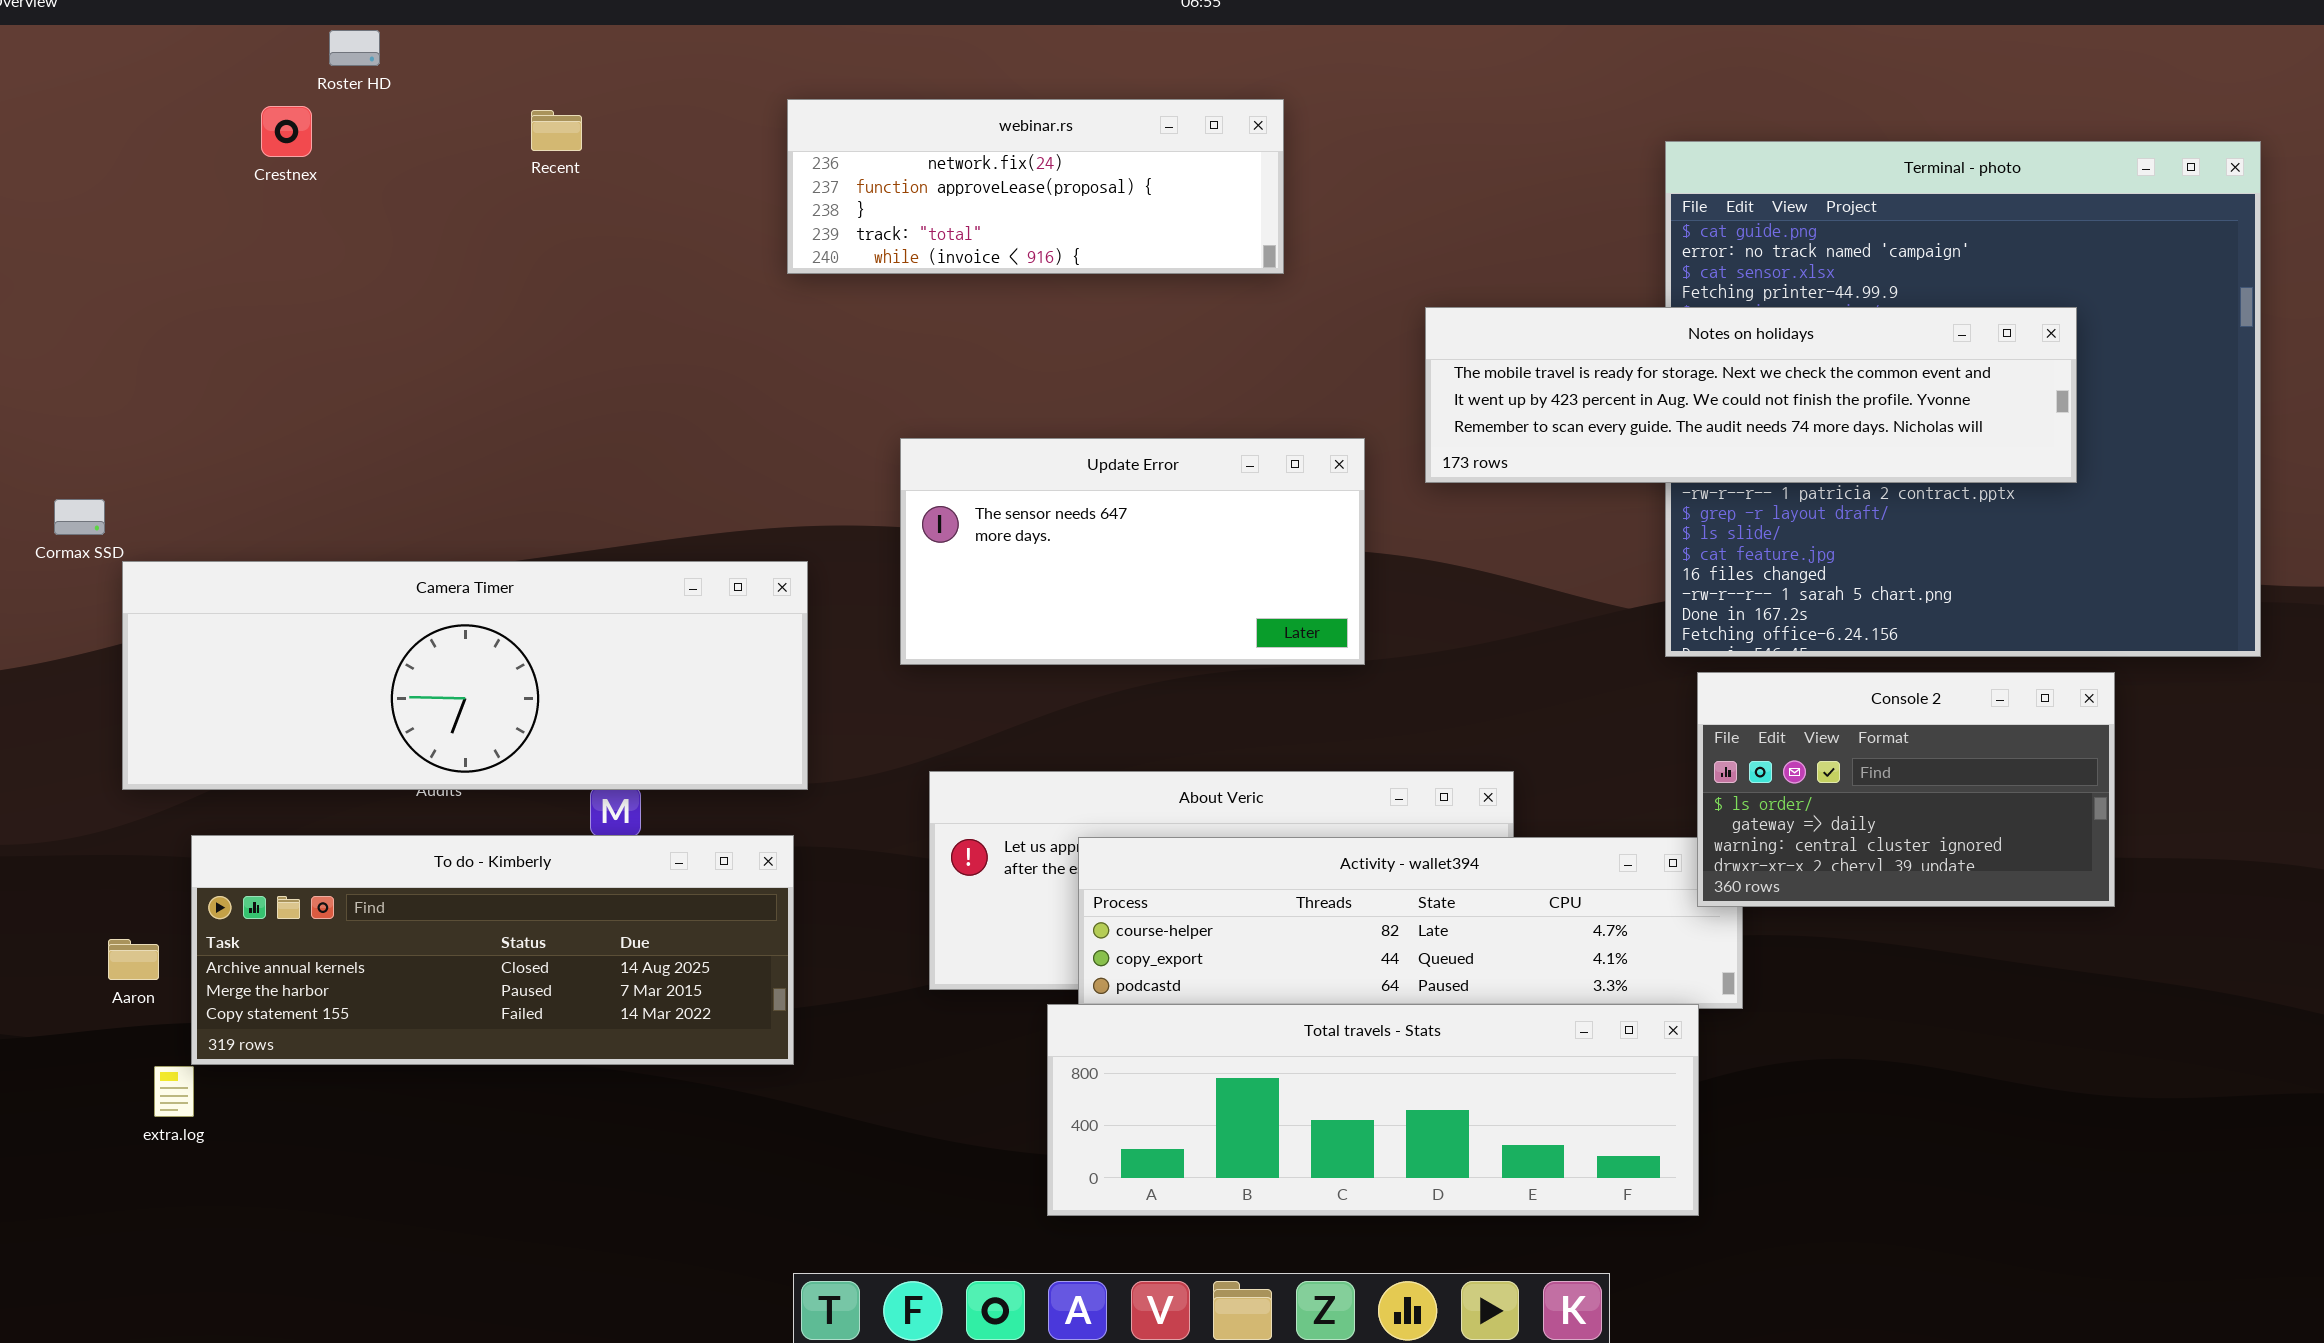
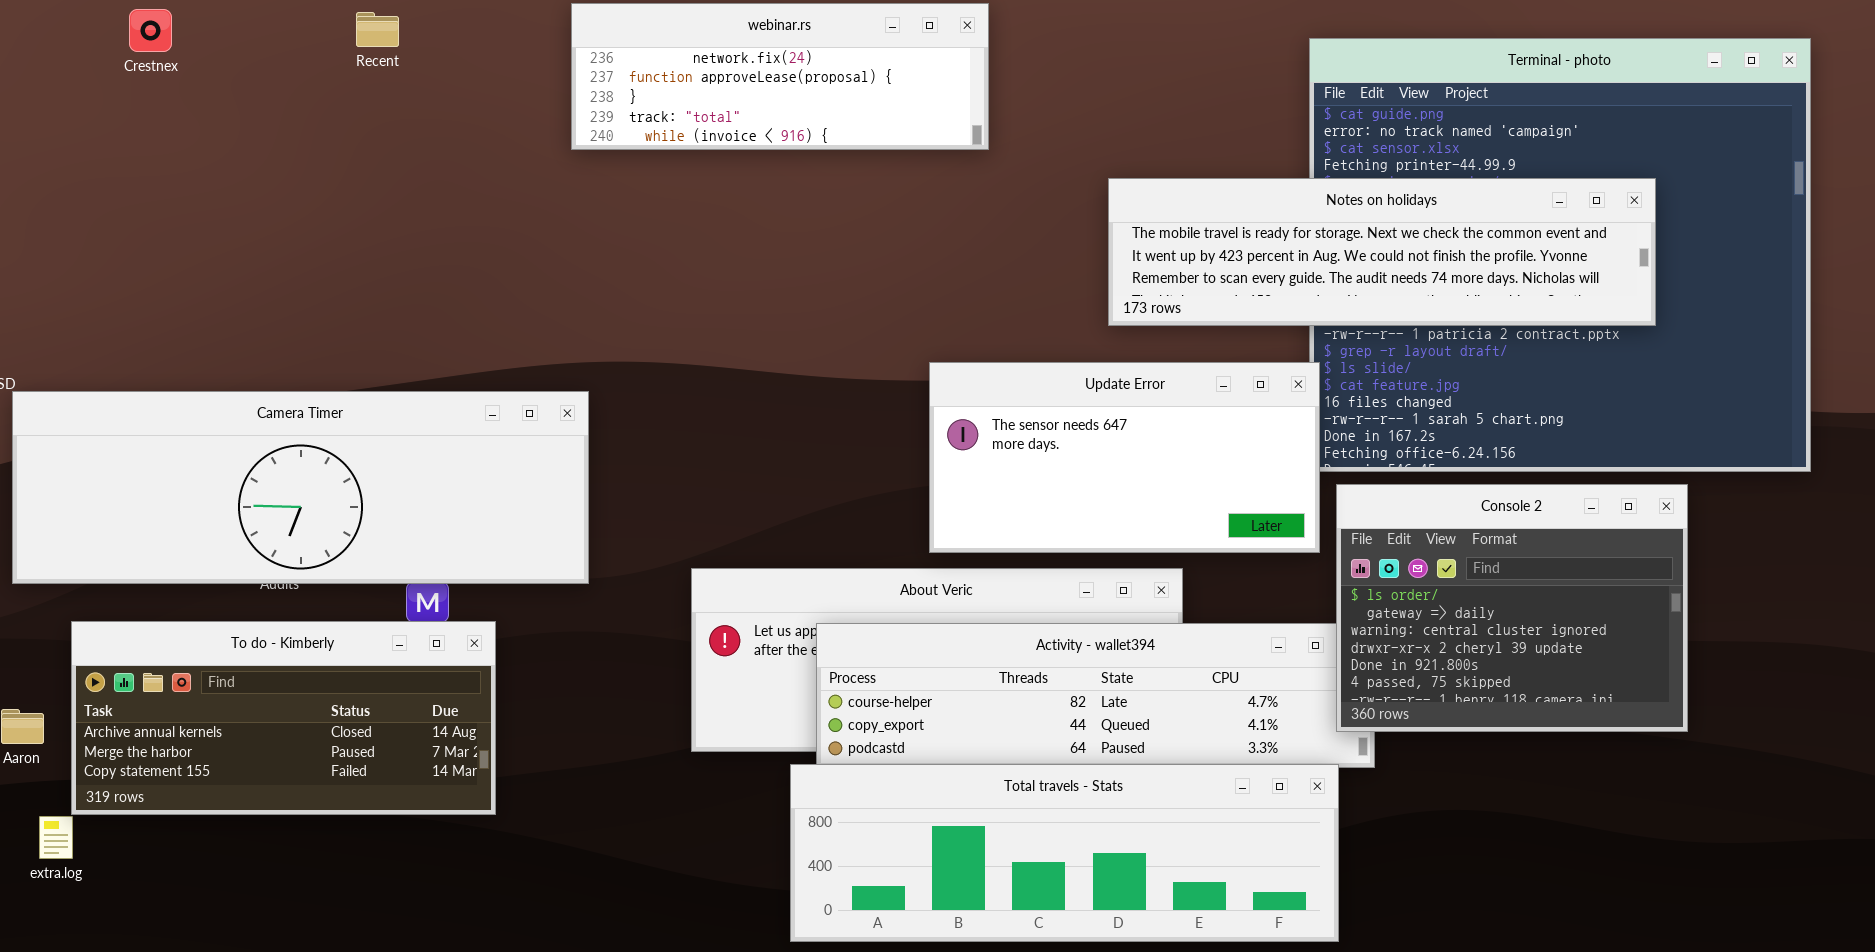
Update Error: [900,438,1365,665] -> [929,362,1320,553], moved
Console 2: [1697,672,2115,907] -> [1336,484,1688,732], resized
To do - Kimberly: [191,835,794,1065] -> [71,621,496,815], resized

